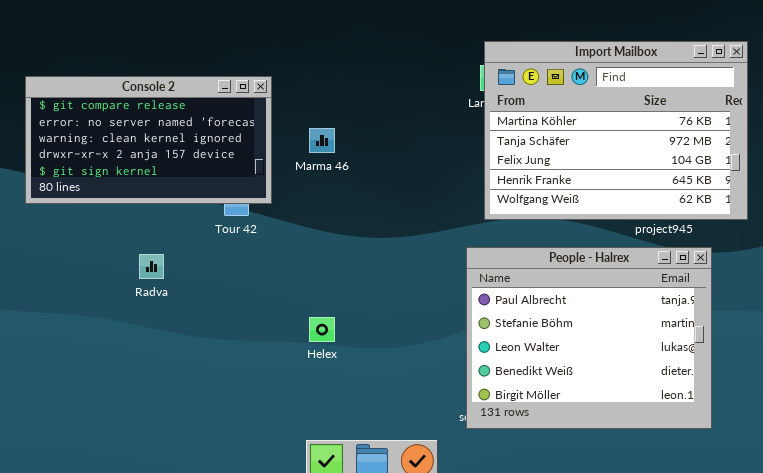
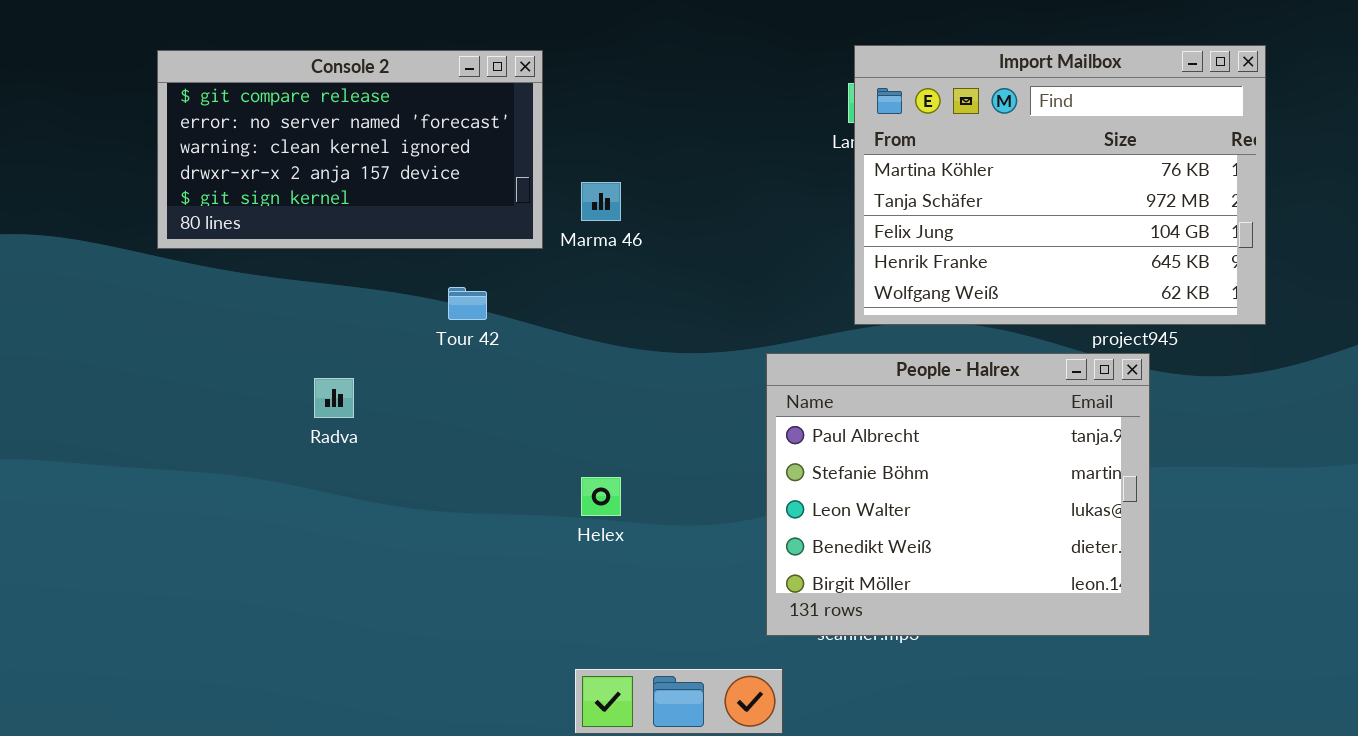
Console 2: [25,76,272,204] -> [157,50,543,249], moved
People - Halrex: [466,247,712,429] -> [766,353,1150,636], moved

